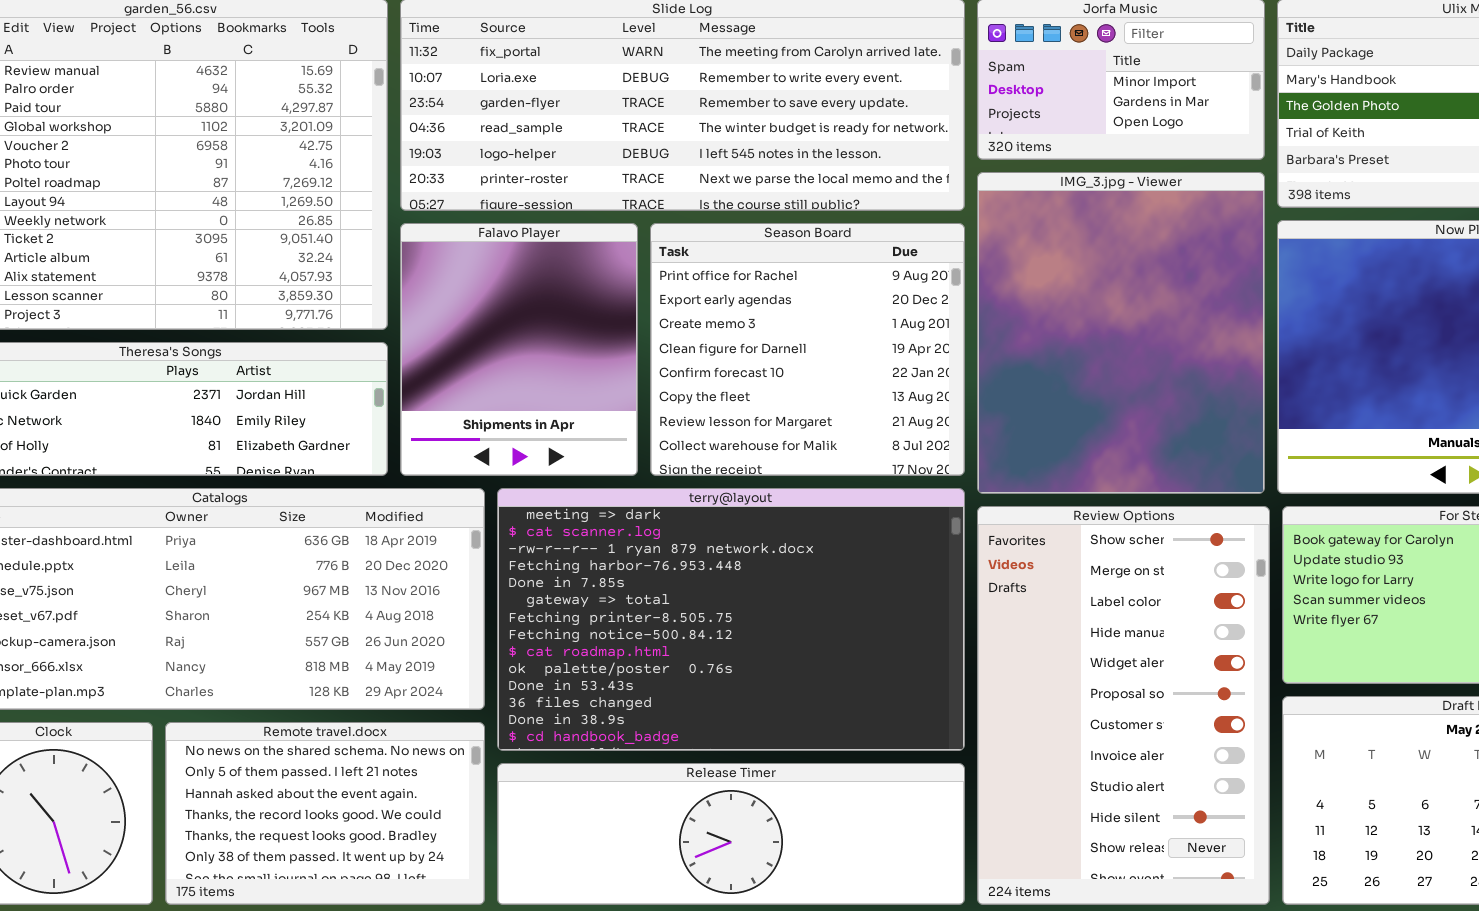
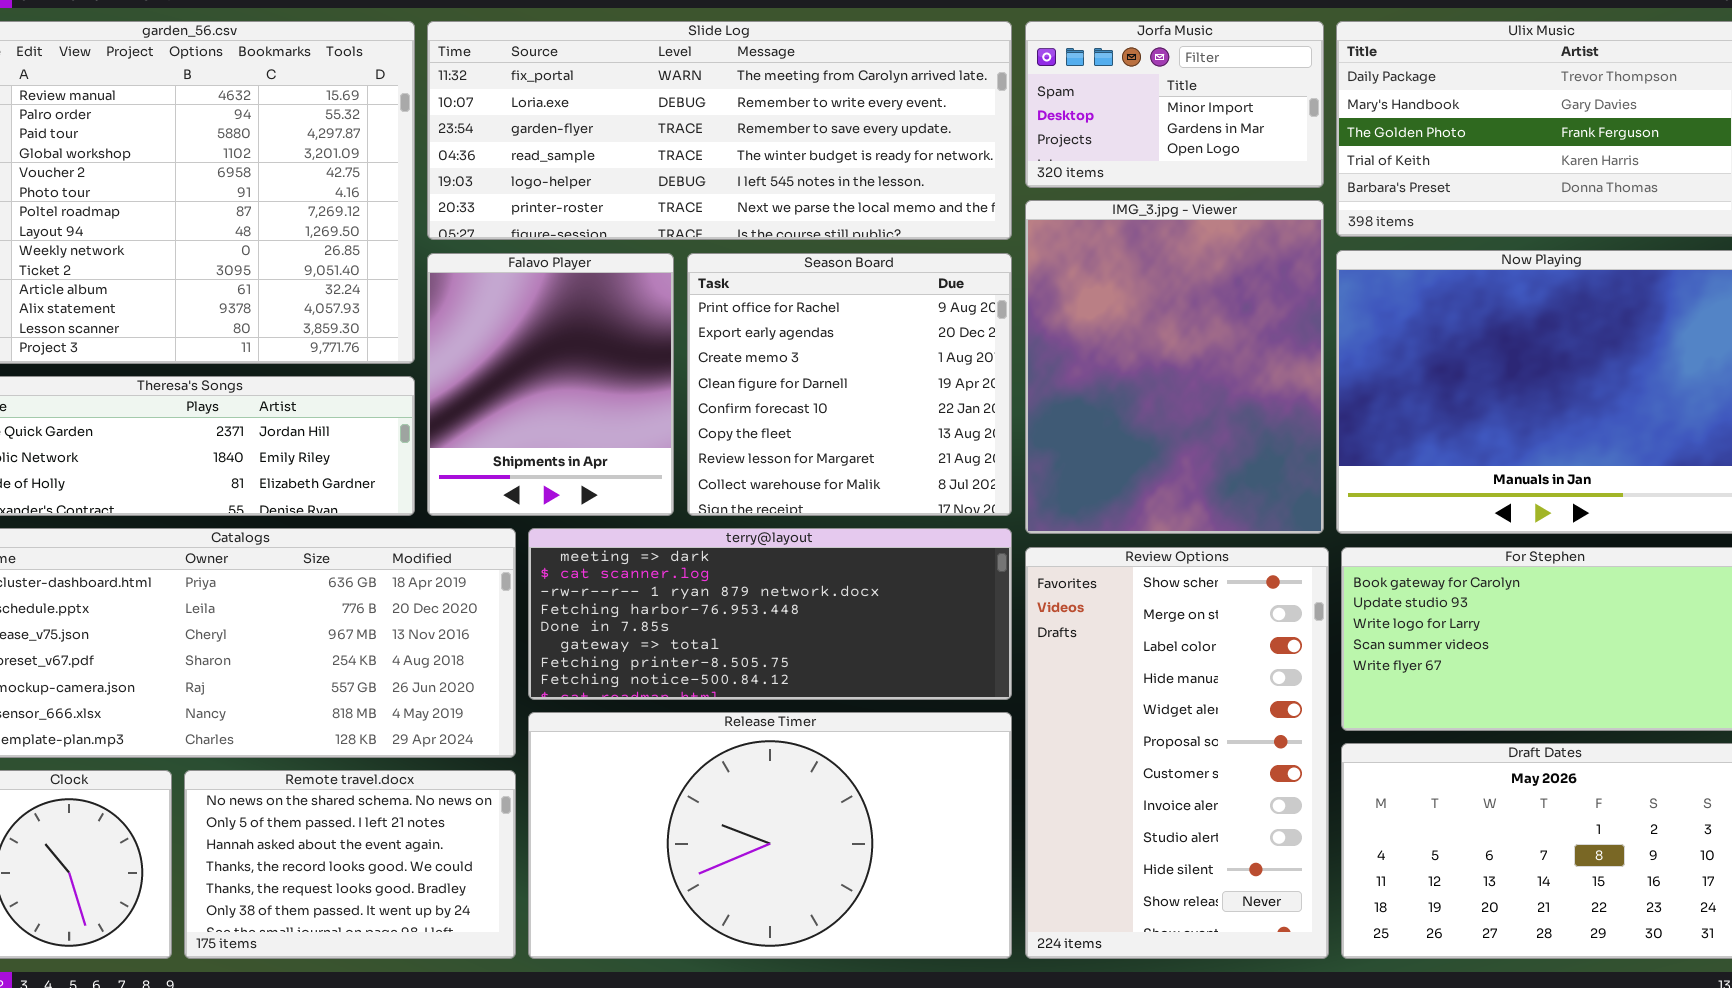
terry@layout: [497,488,965,751] -> [528,528,1012,700], resized
Release Timer: [497,763,965,905] -> [528,712,1012,959], resized

